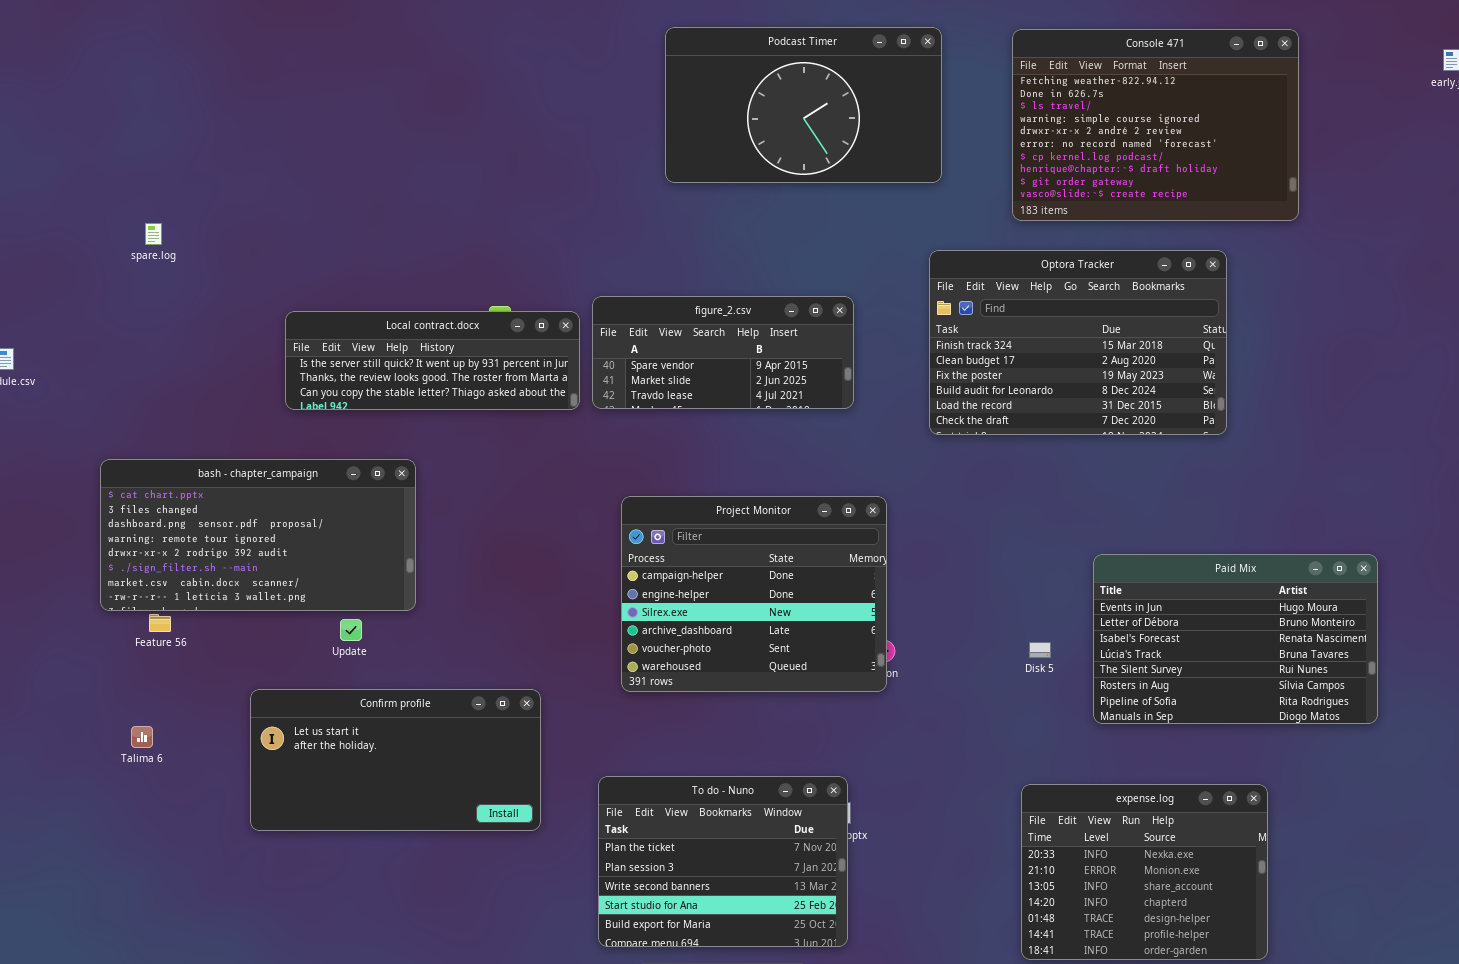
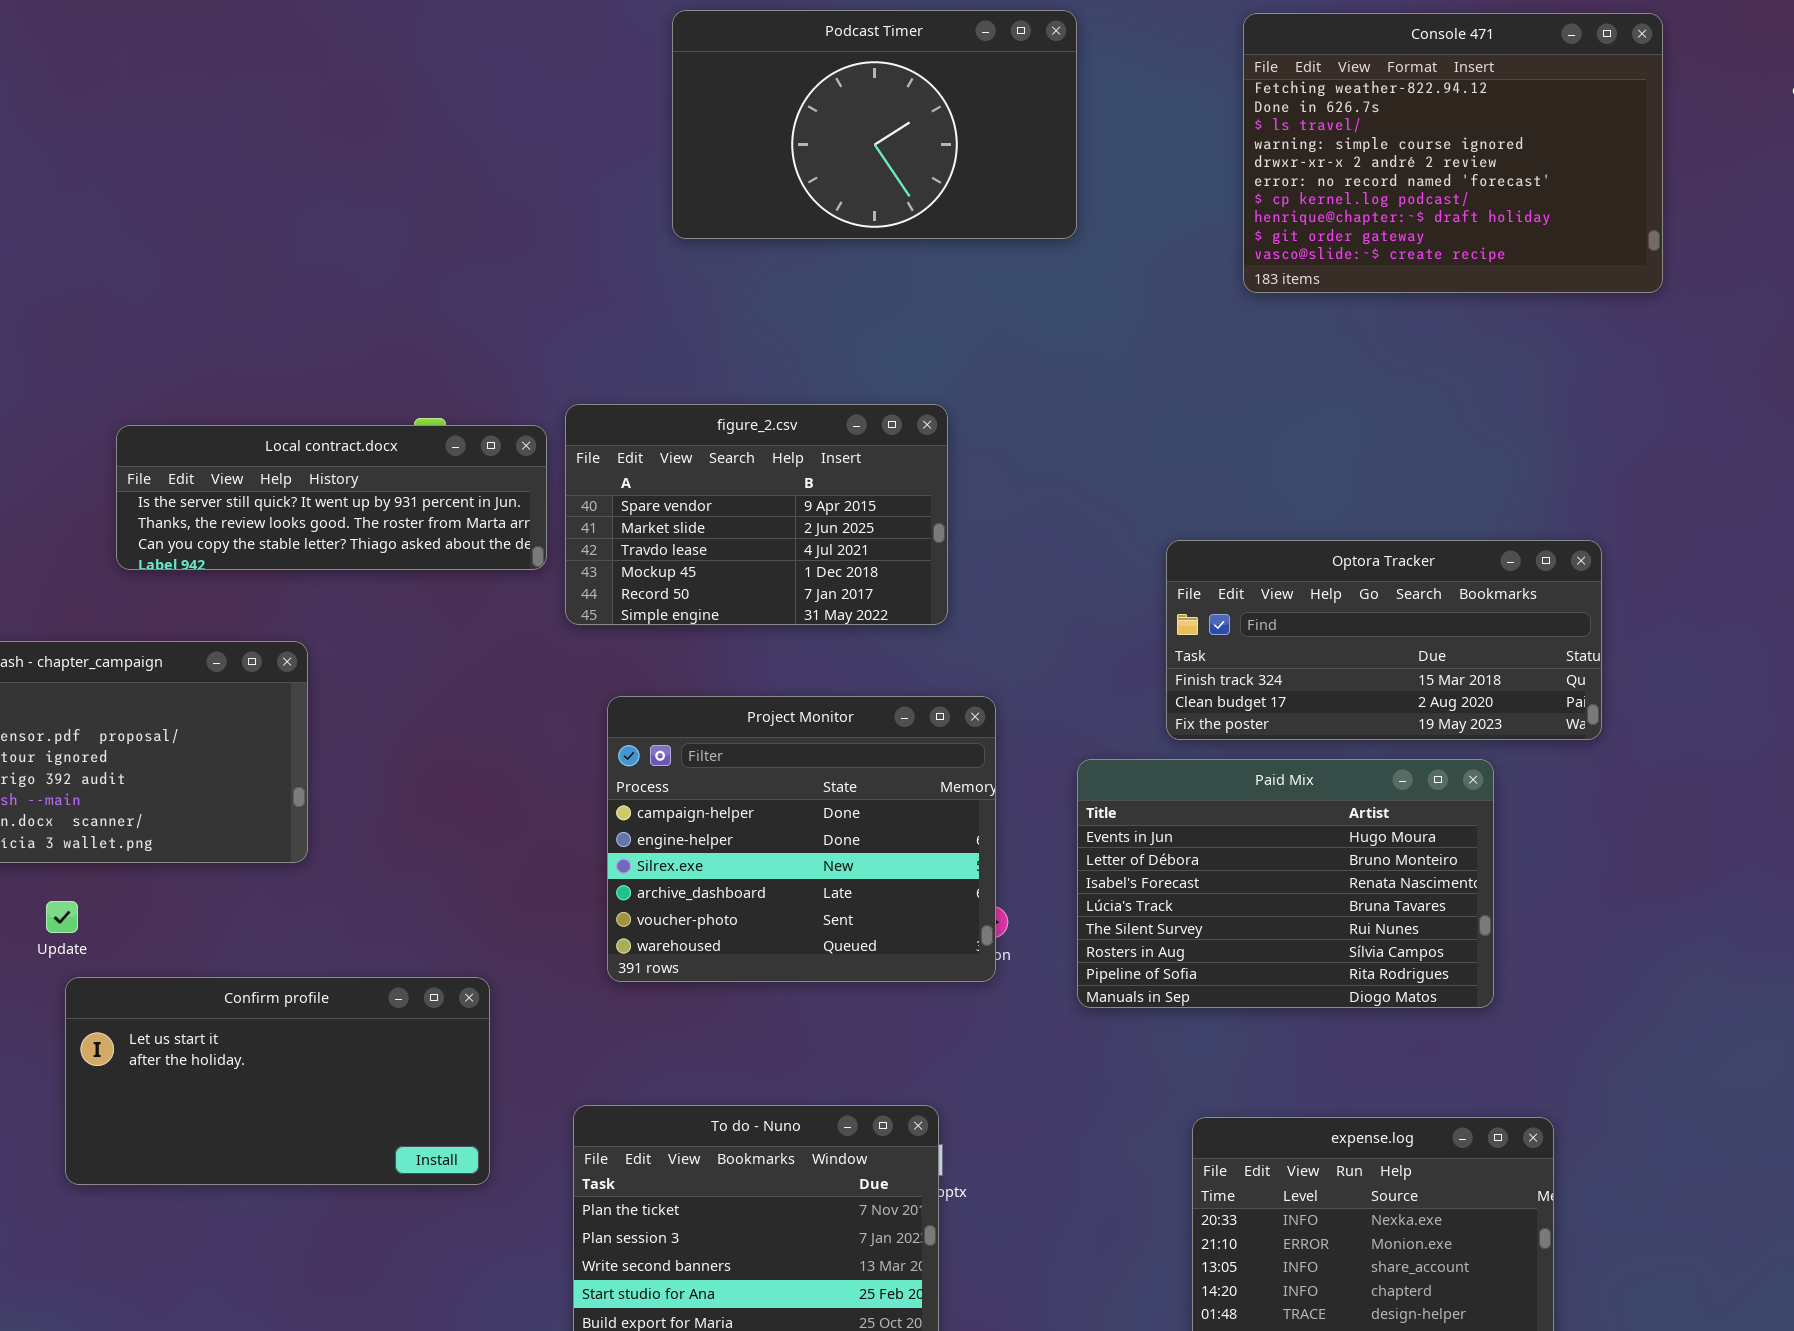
Console 471: [1012,29,1299,221] -> [1243,13,1663,293], moved
Optora Tracker: [929,250,1227,435] -> [1166,540,1602,740], moved, resized
figure_2.csv: [592,296,854,409] -> [565,404,948,625], resized
Paid Mix: [1093,554,1378,724] -> [1077,759,1494,1008], moved
Update: [340,619,362,641] -> [46,901,78,933], moved

